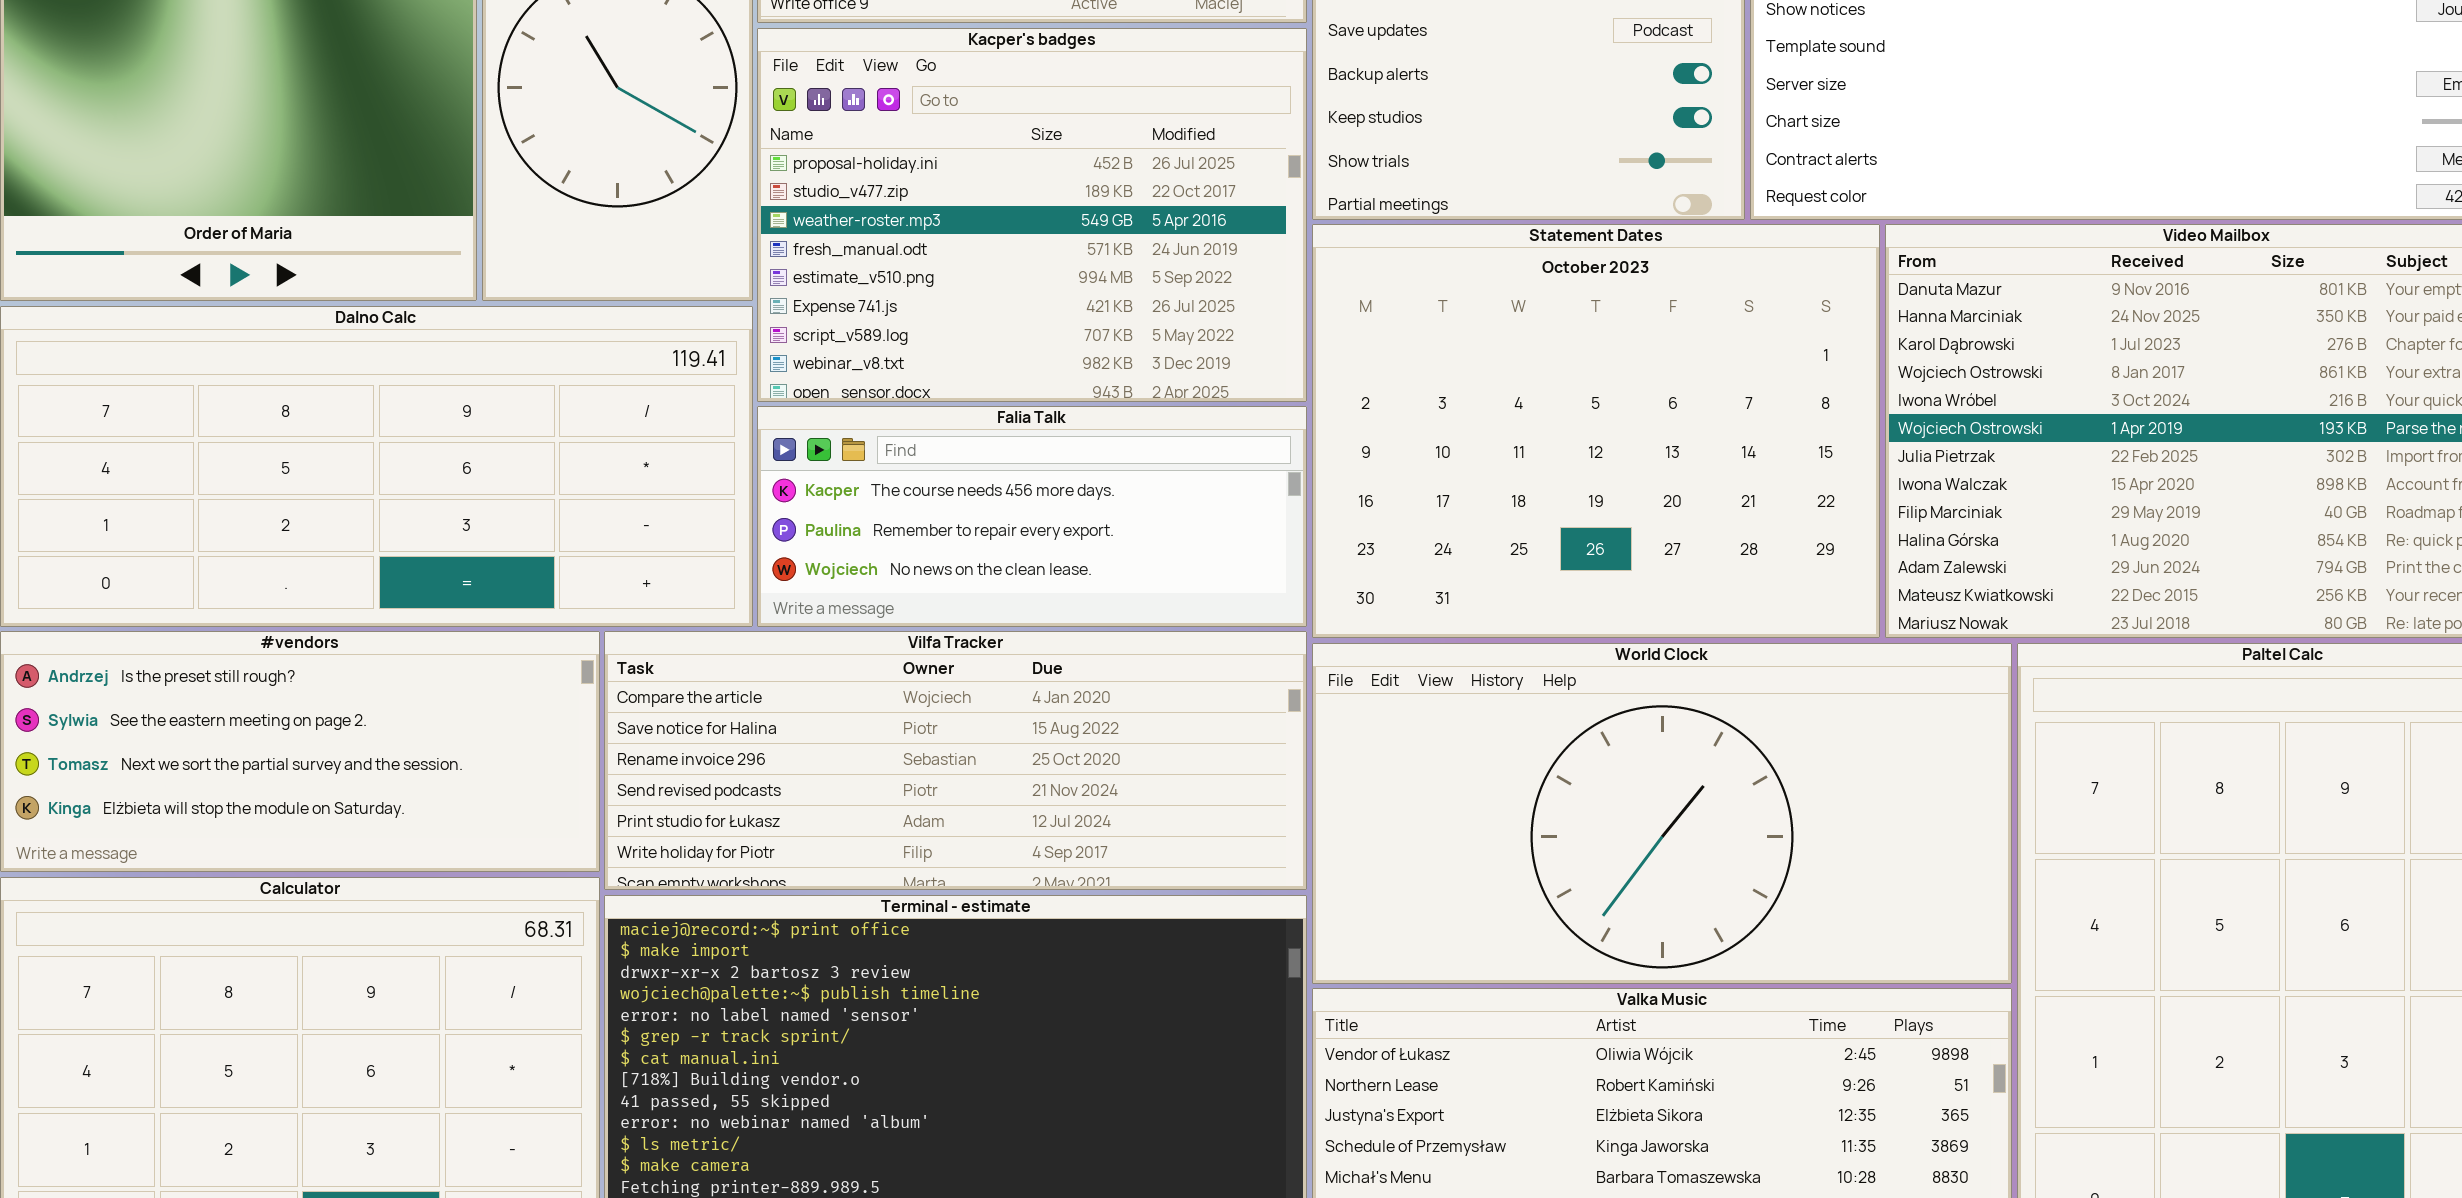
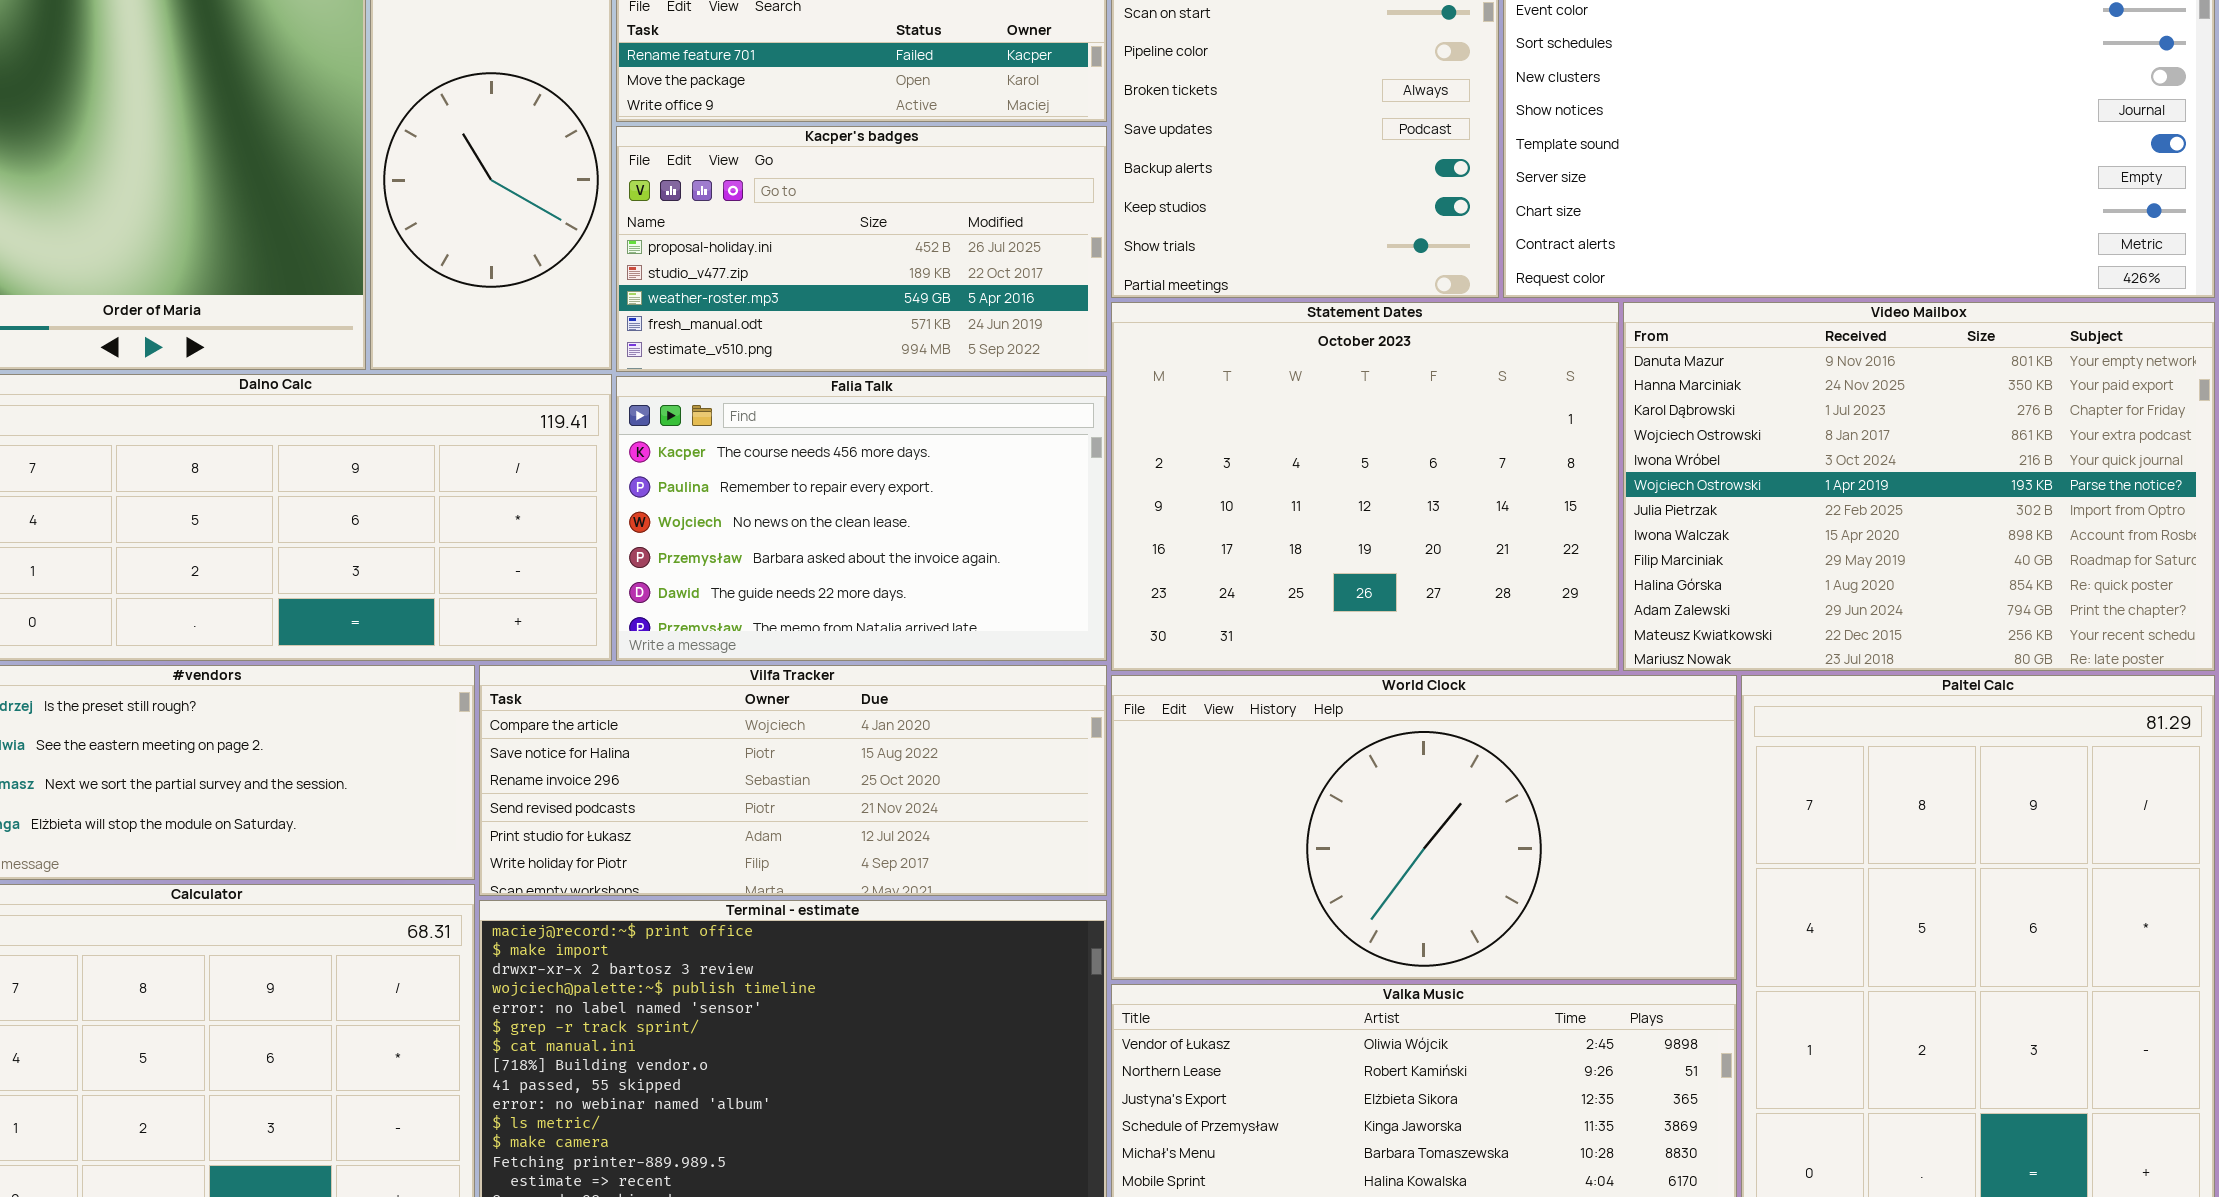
Kacper's badges: [757,28,1307,402] -> [616,126,1107,372], resized
Falia Talk: [757,406,1307,627] -> [616,376,1107,661], resized

